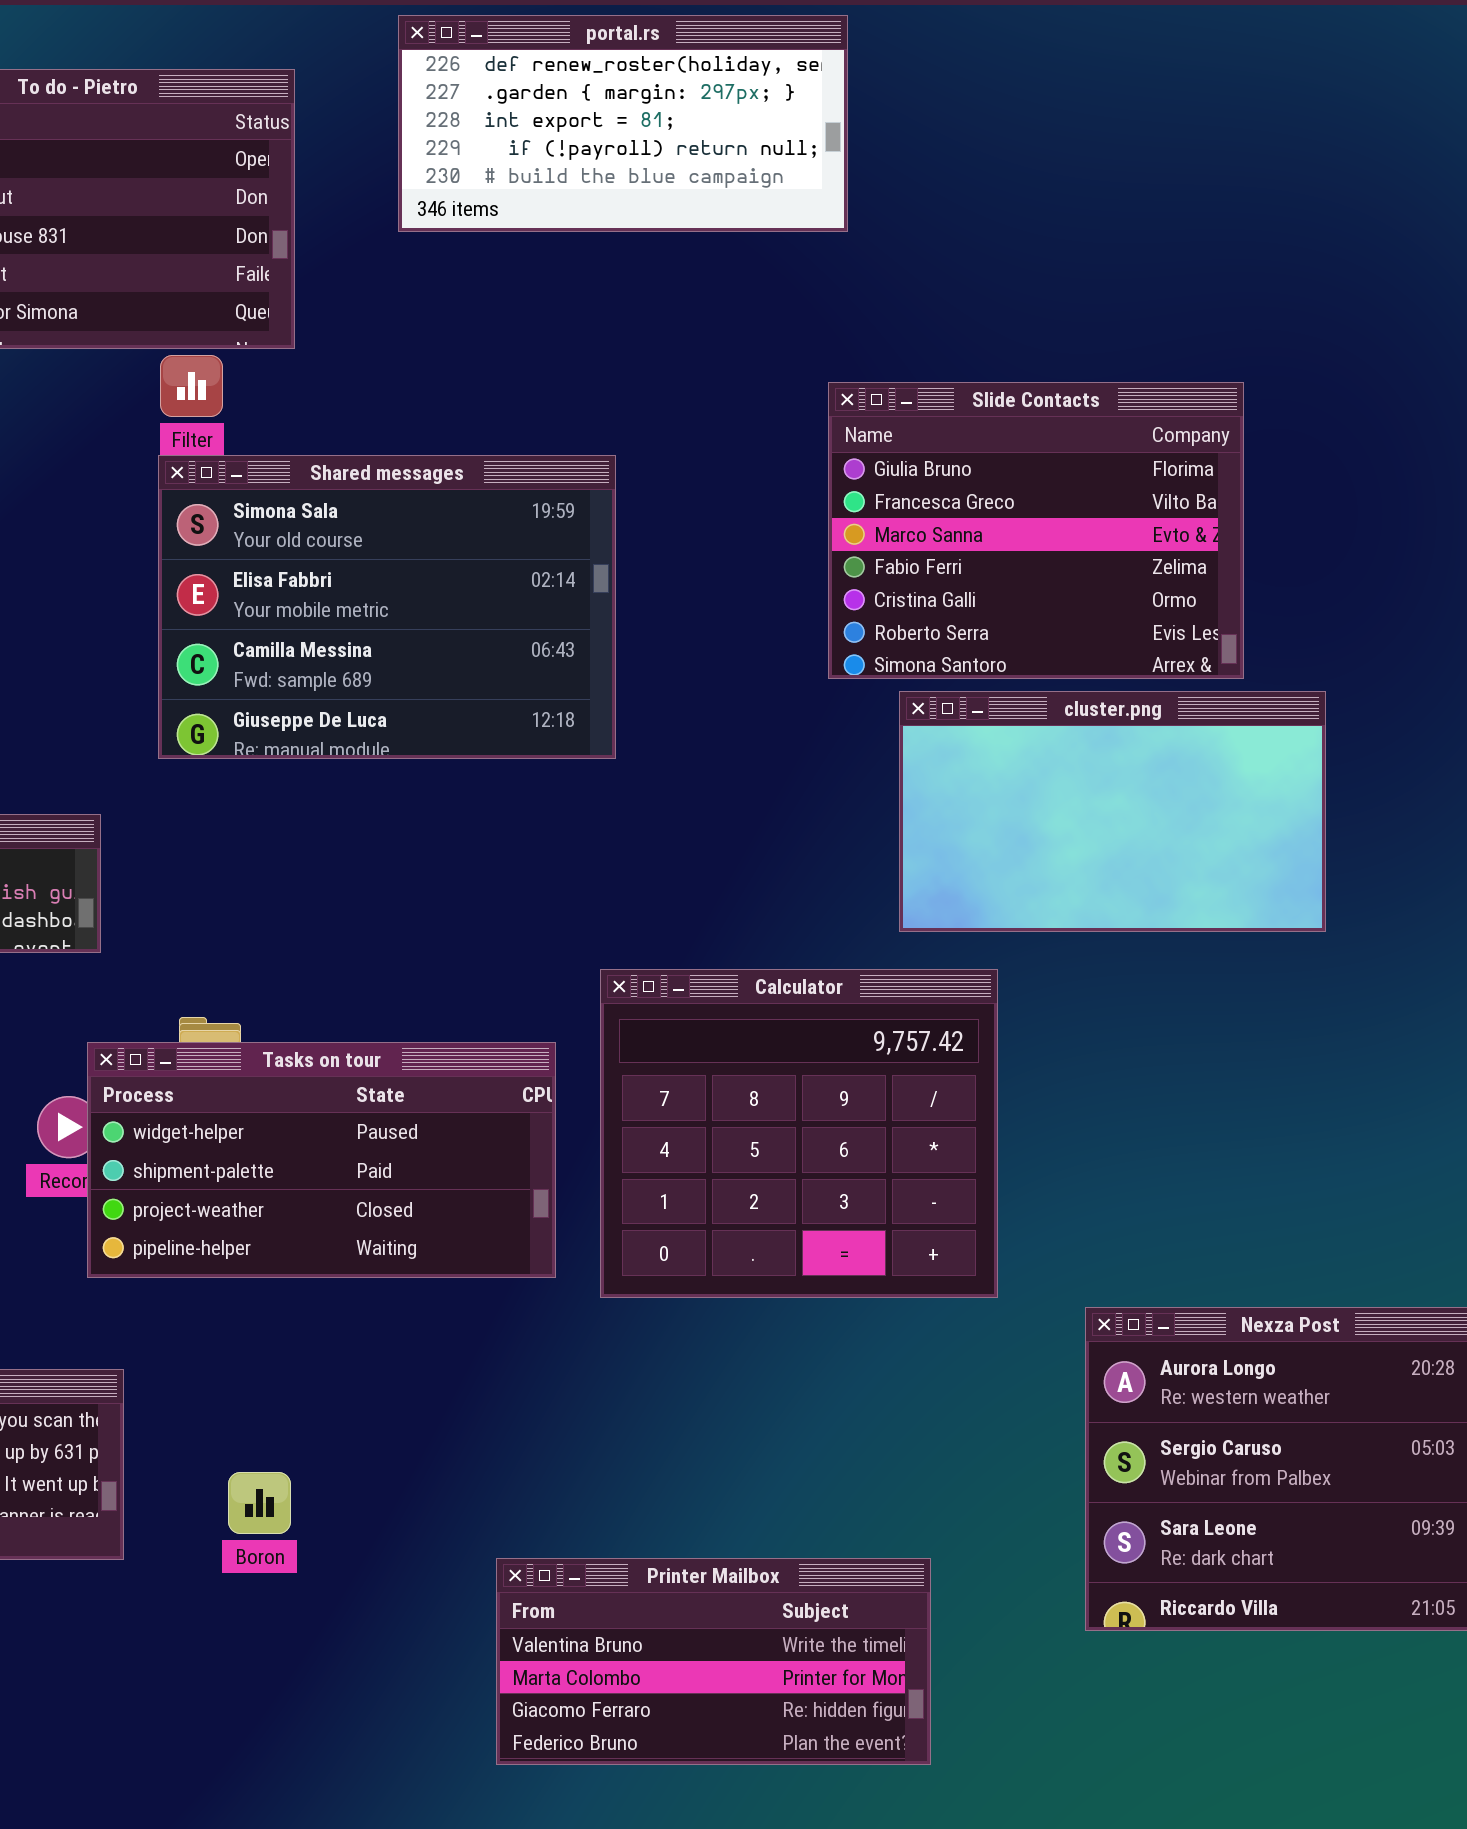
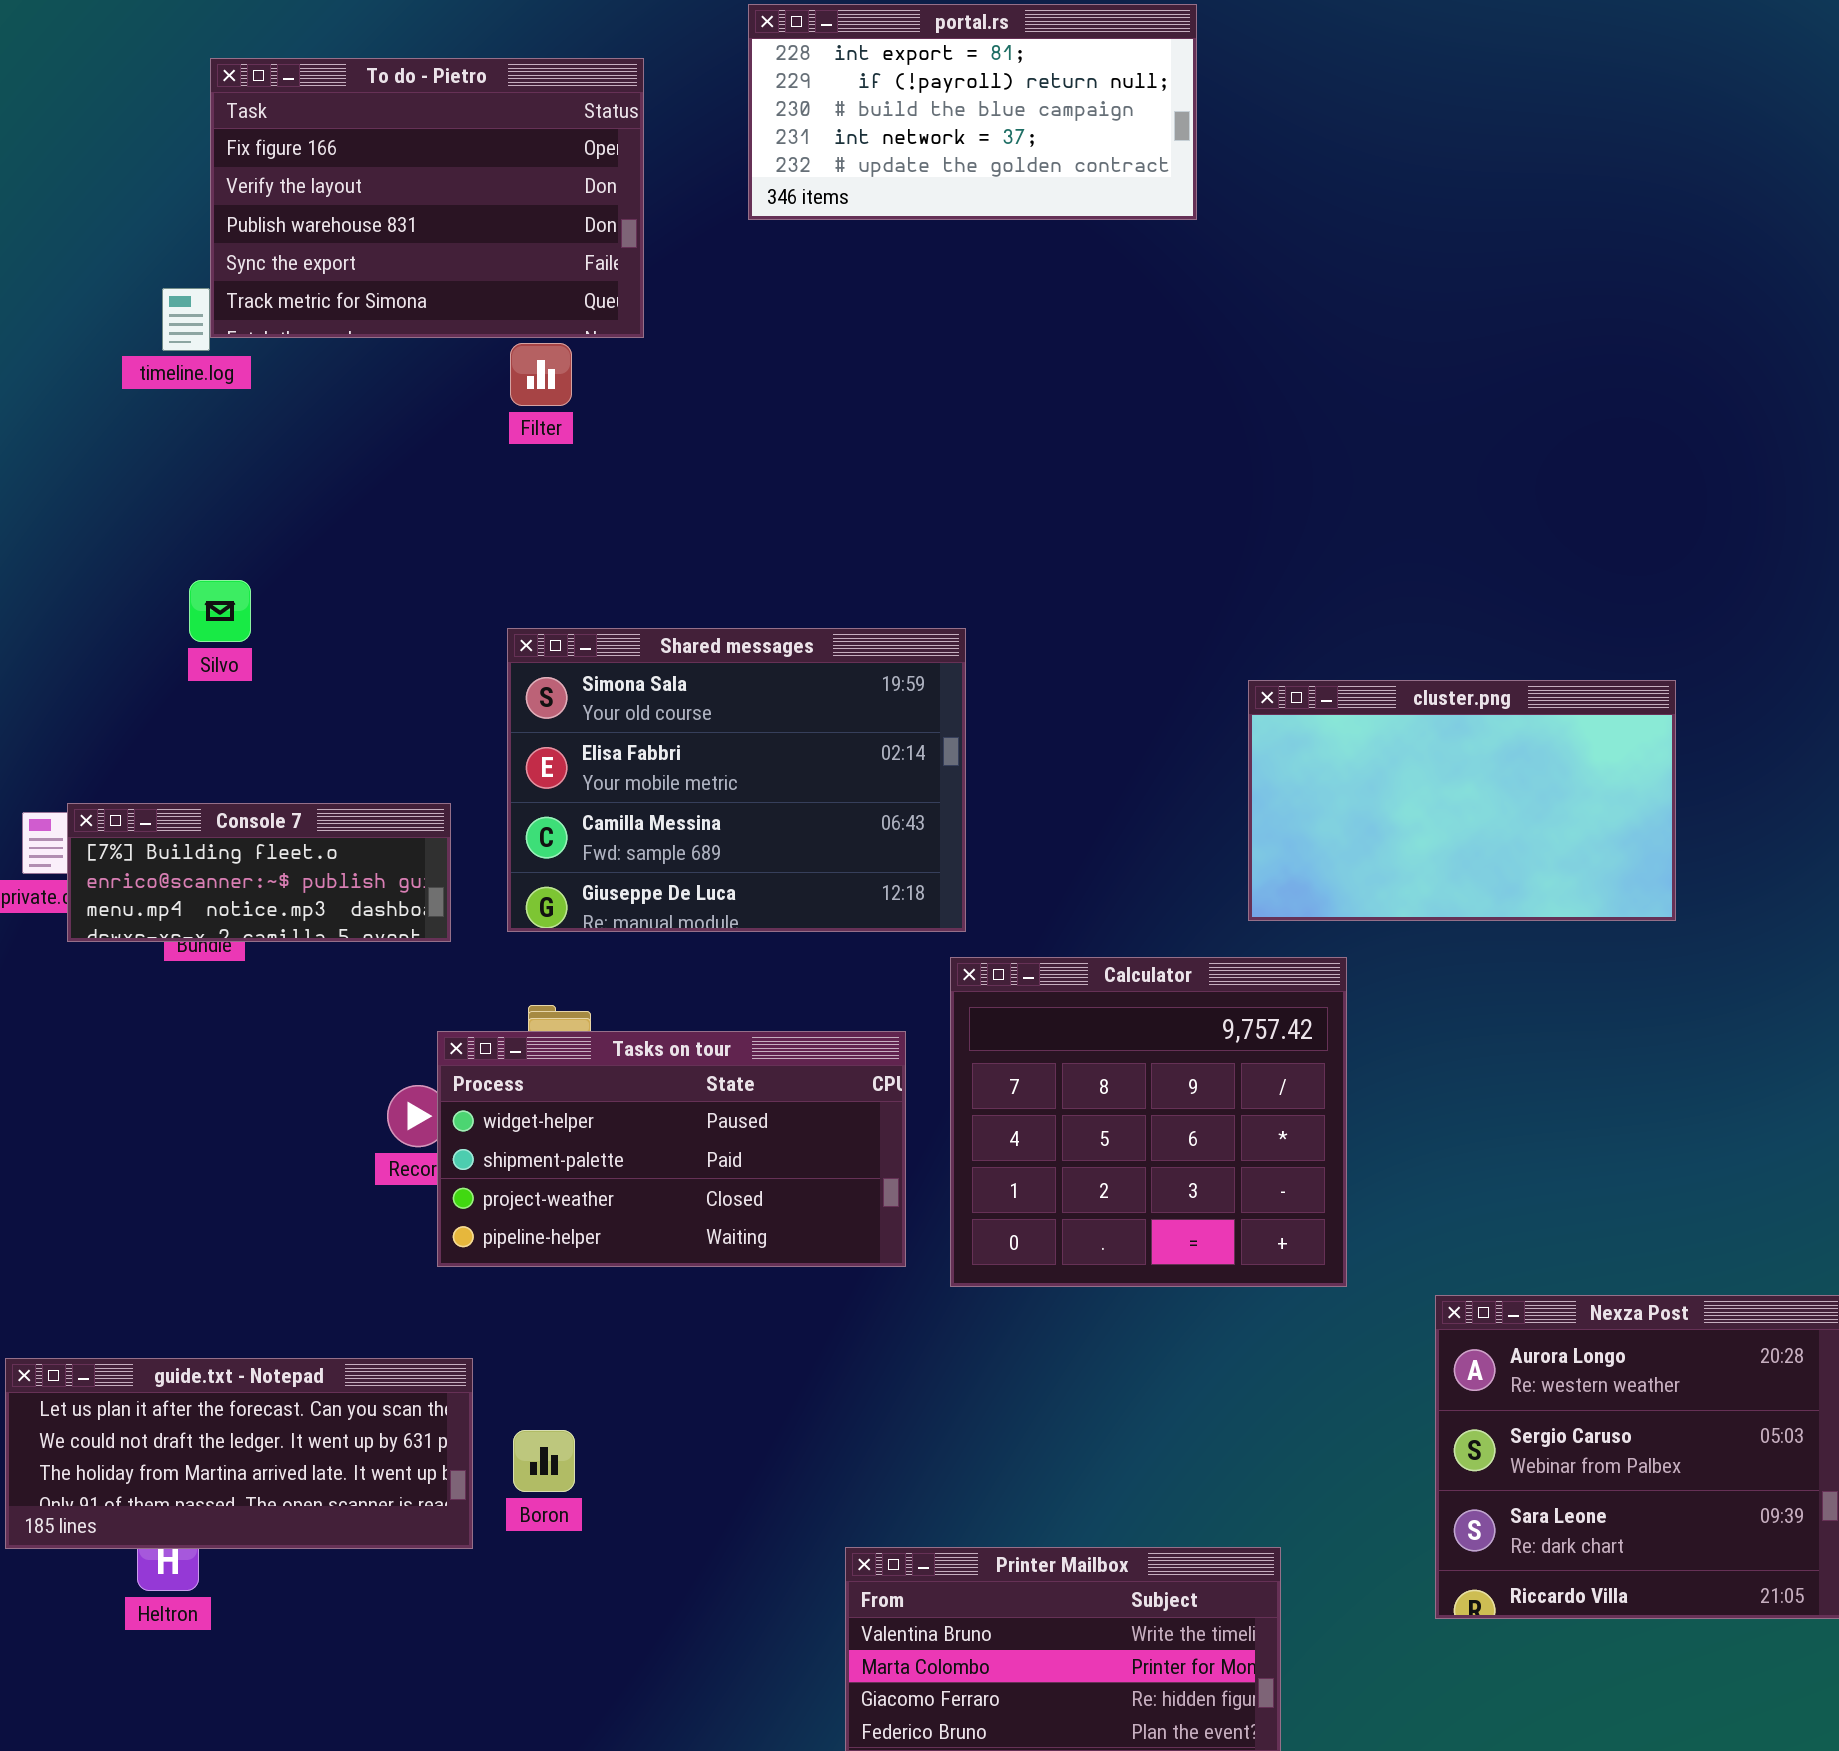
portal.rs: [398,15,848,232] -> [748,4,1197,220], scrolled down 2 rows
Slide Contacts: [828,382,1244,679] -> none, closed
Shared messages: [158,455,616,759] -> [507,628,966,932], moved
Boron: [228,1472,291,1534] -> [513,1430,575,1492], moved

